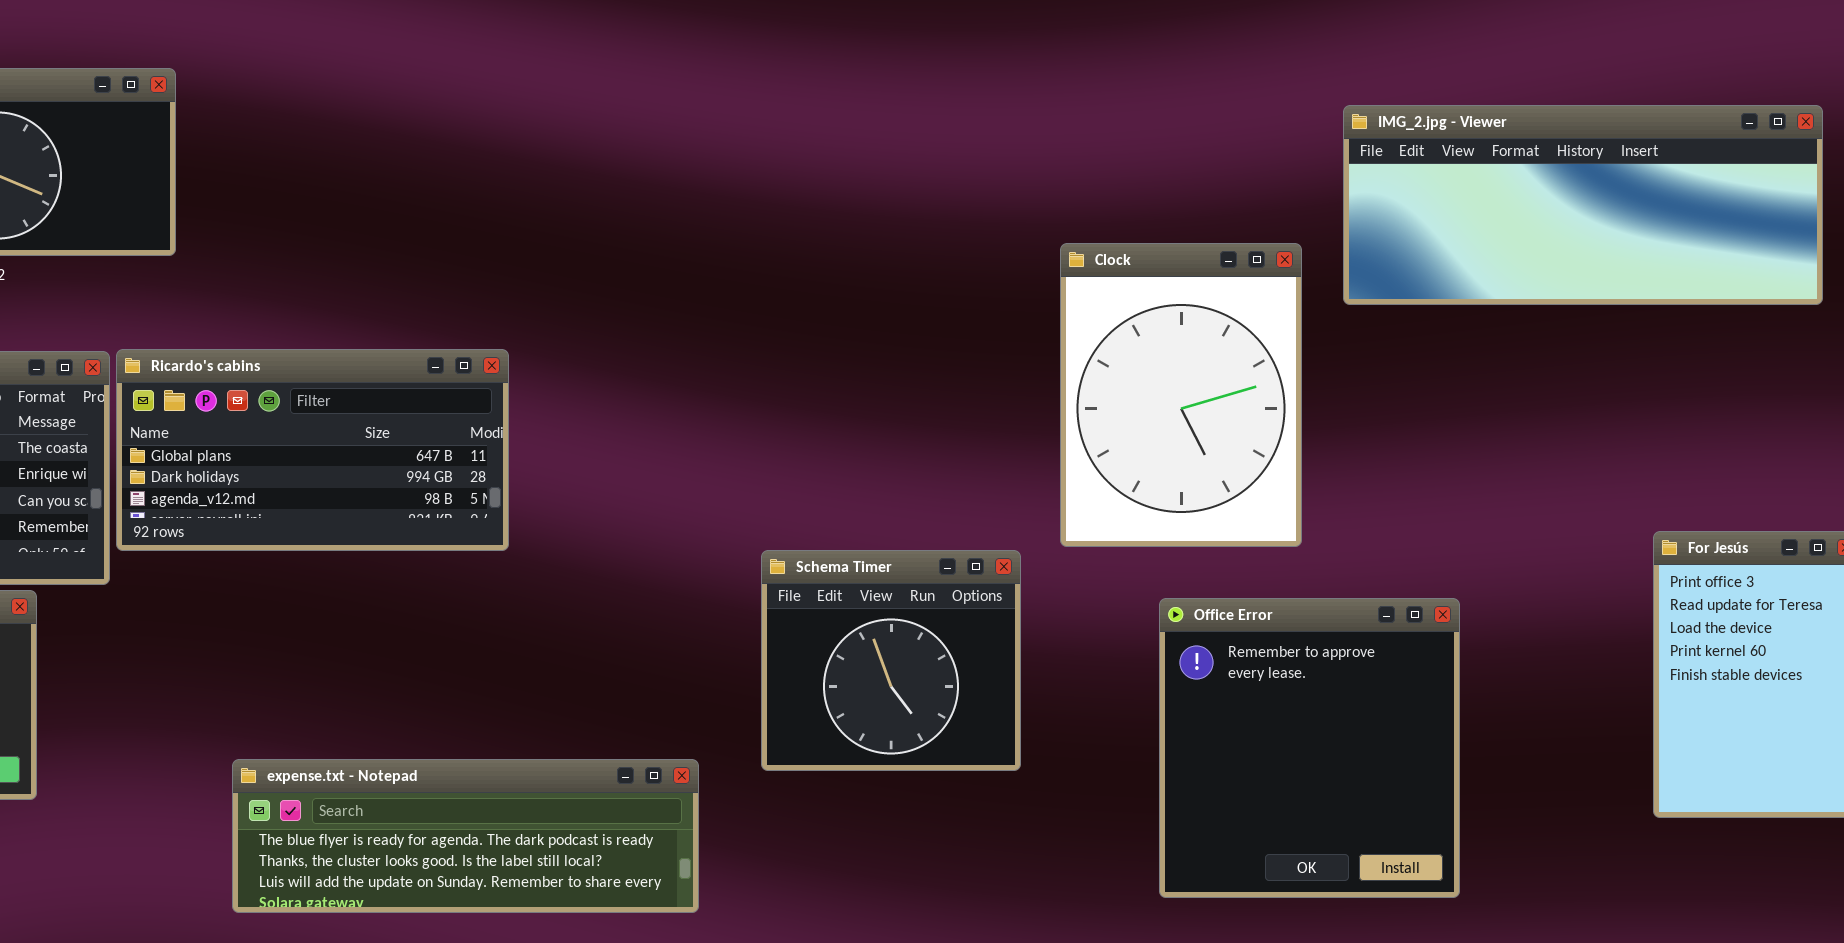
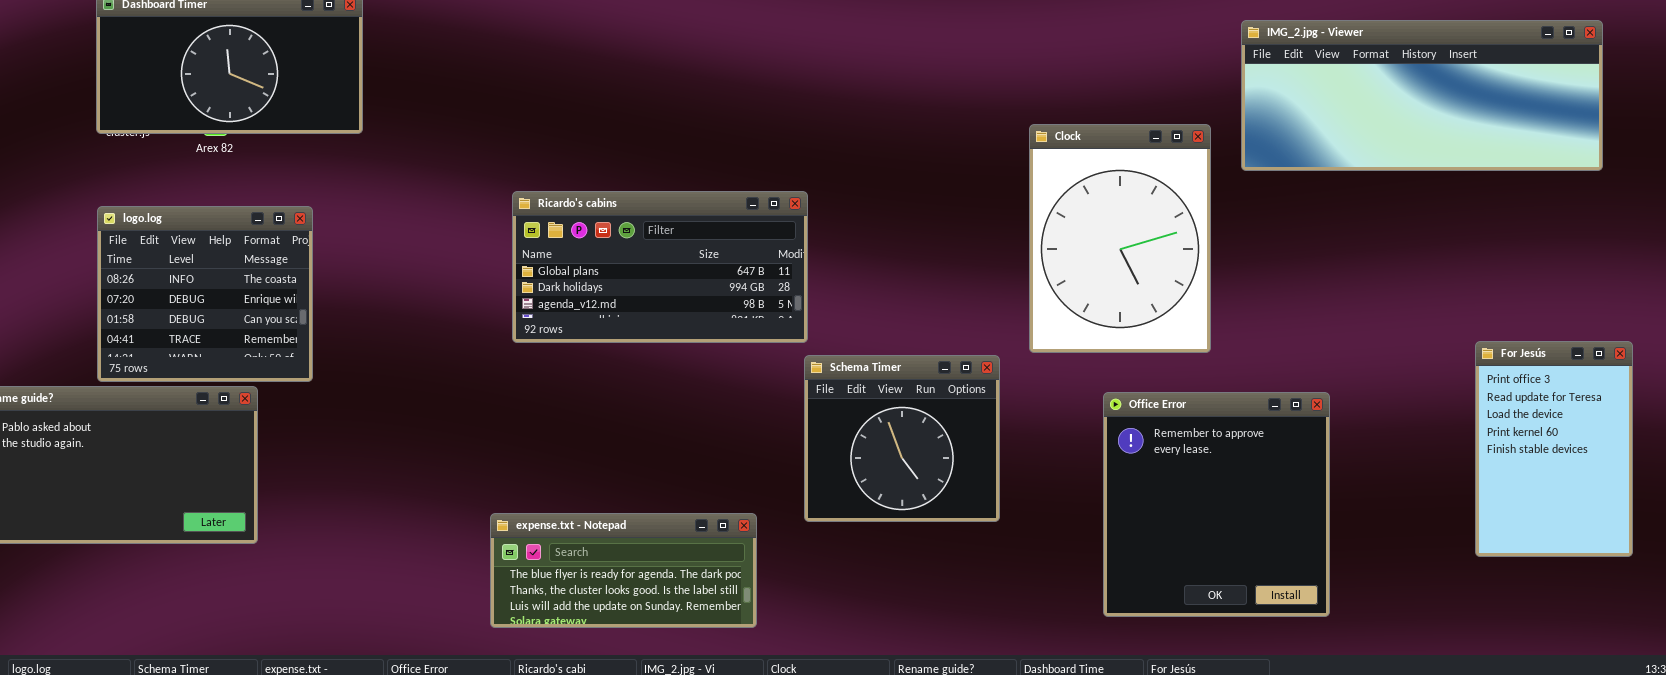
Ricardo's cabins: [116,349,509,551] -> [512,191,808,343], moved
expense.txt - Notepad: [232,759,699,913] -> [490,513,757,628], resized

